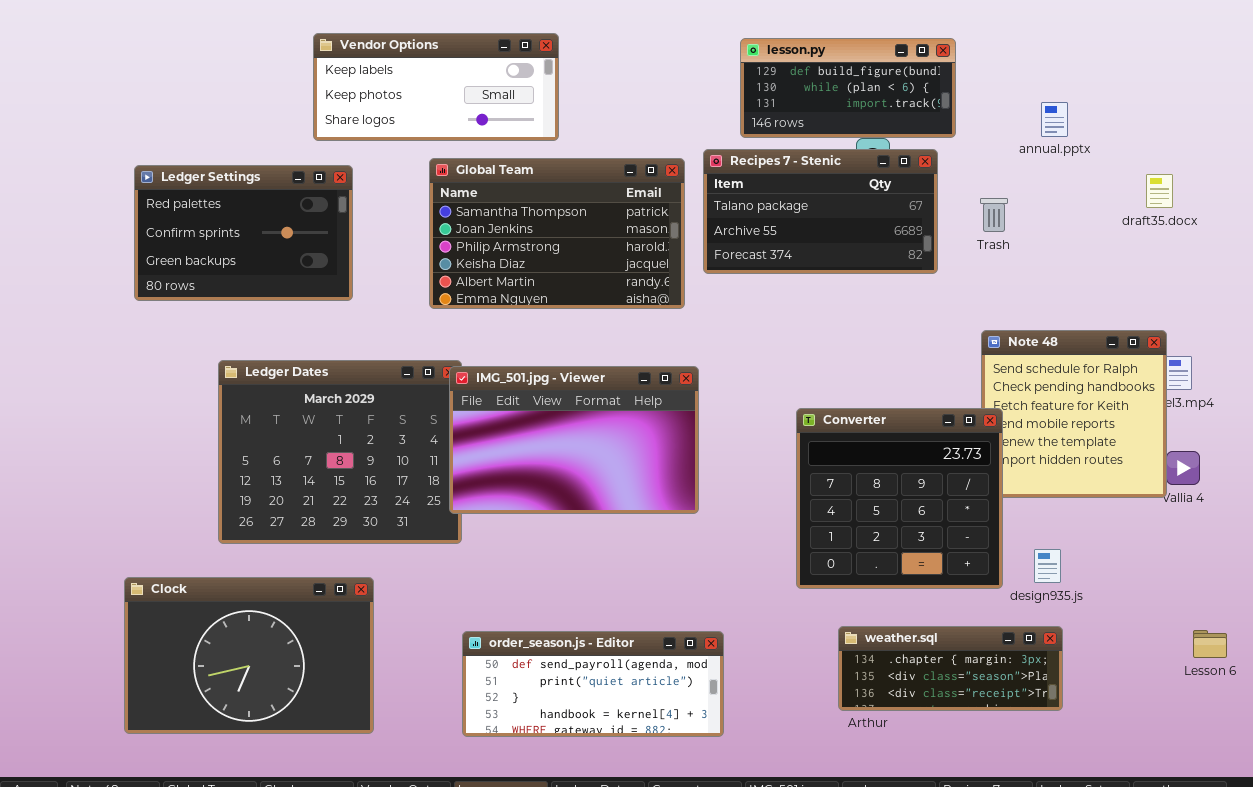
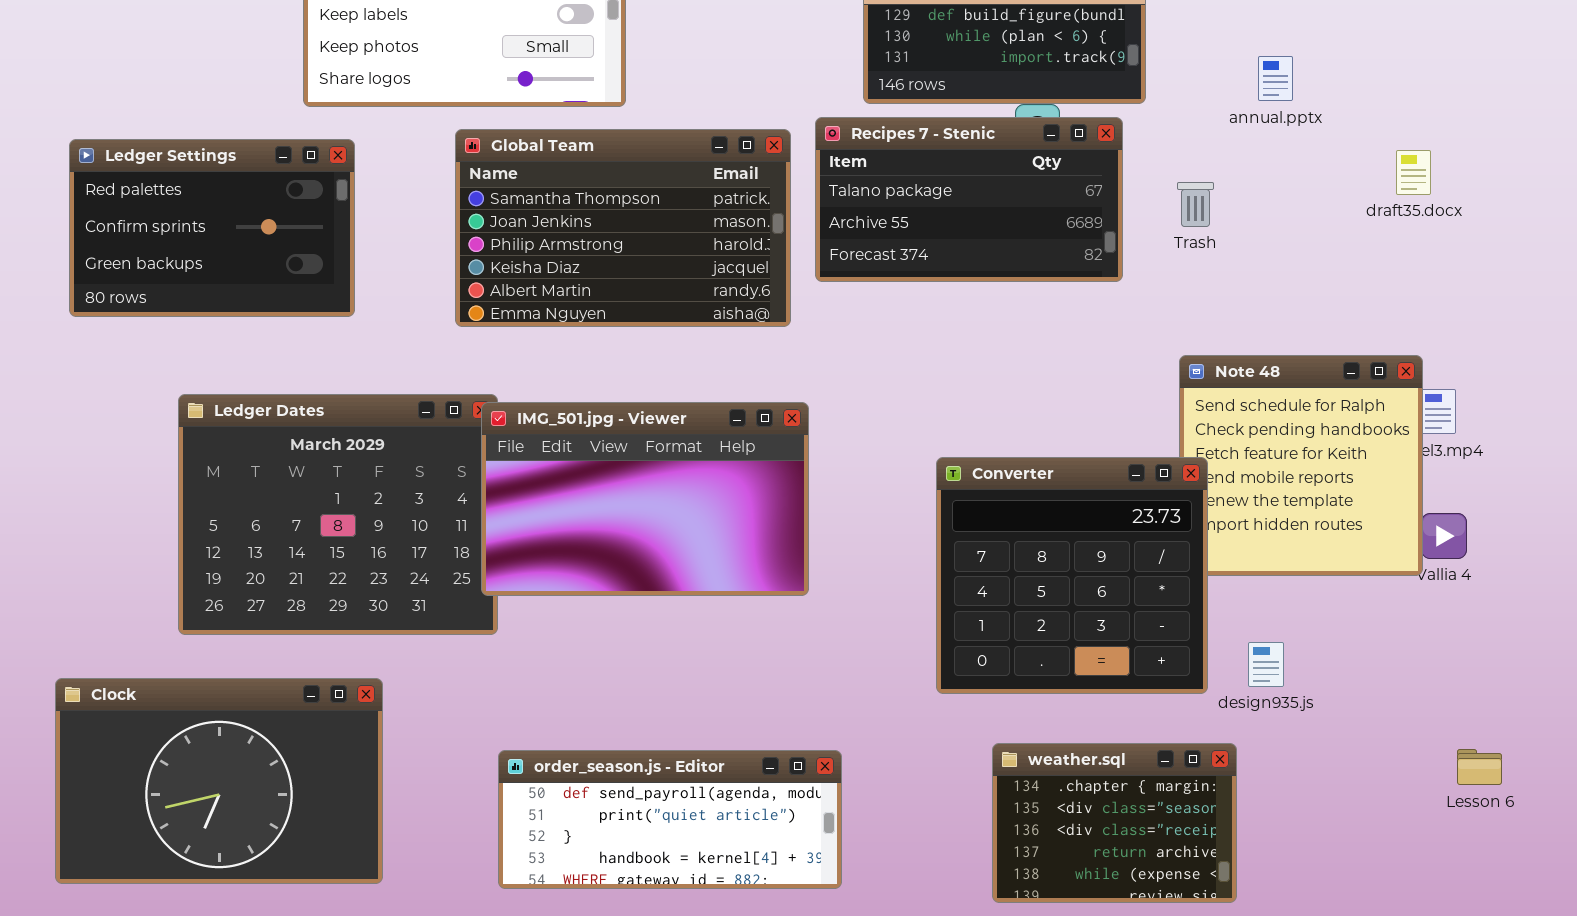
weather.sql: [838,626,1063,711] -> [992,743,1237,903], resized

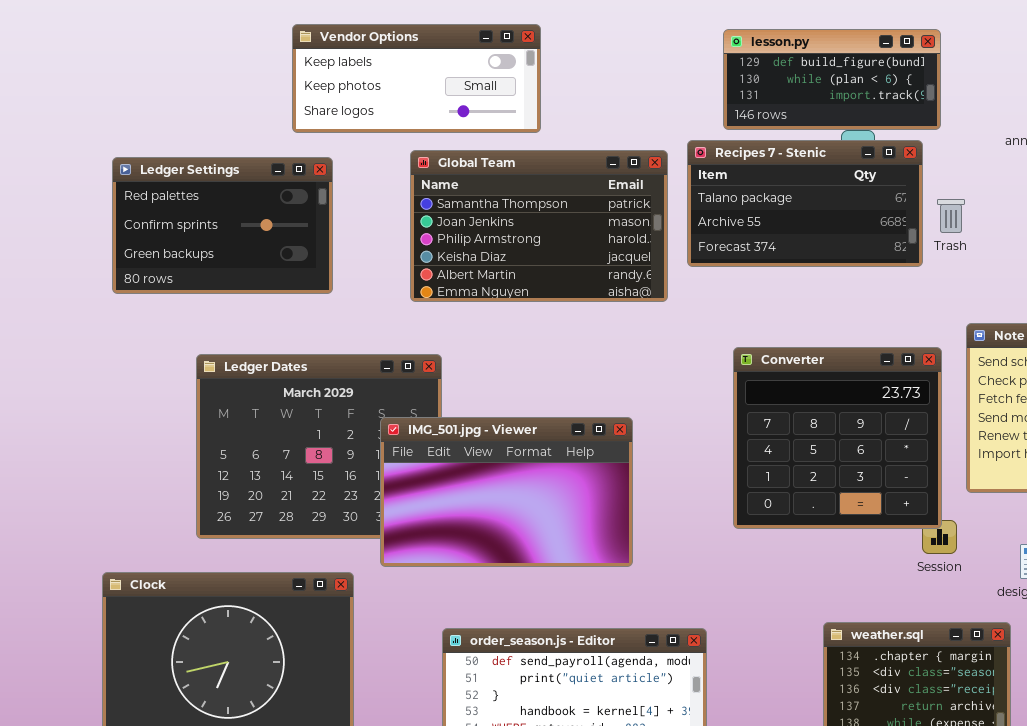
Trash: [1177,182,1214,227] -> [937,199,965,233], moved
IMG_501.jpg - Viewer: [481,402,809,596] -> [380,417,633,567], moved
Converter: [936,457,1208,694] -> [733,347,942,529], moved

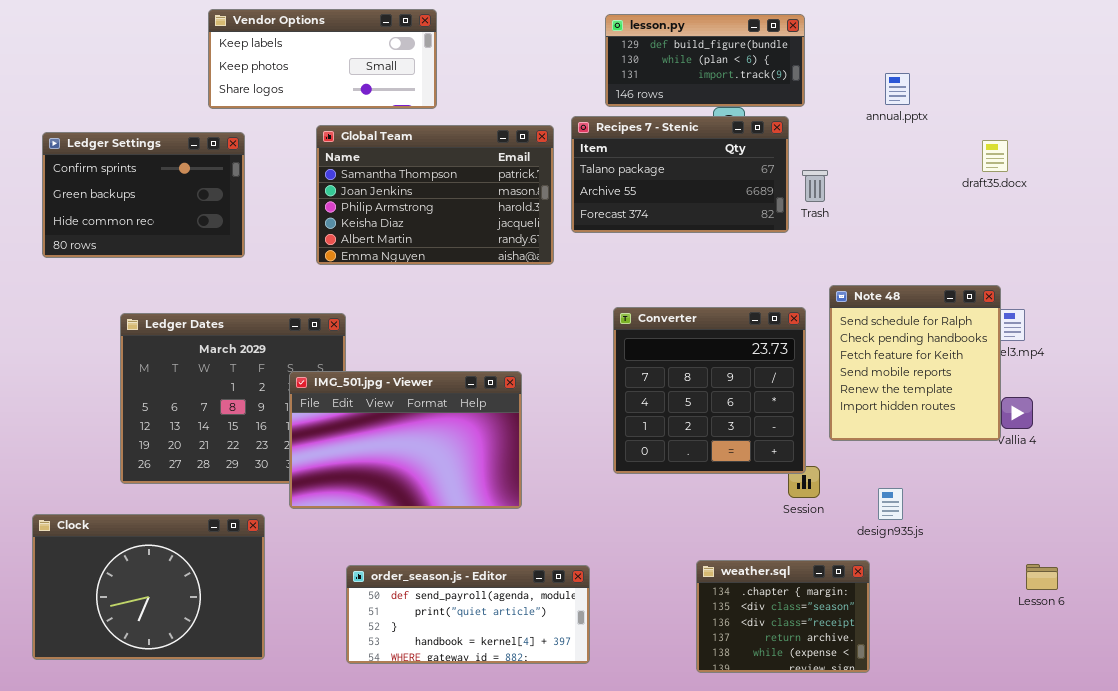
Ledger Settings: [112,157,333,294] -> [42,132,245,258], scrolled down 1 row

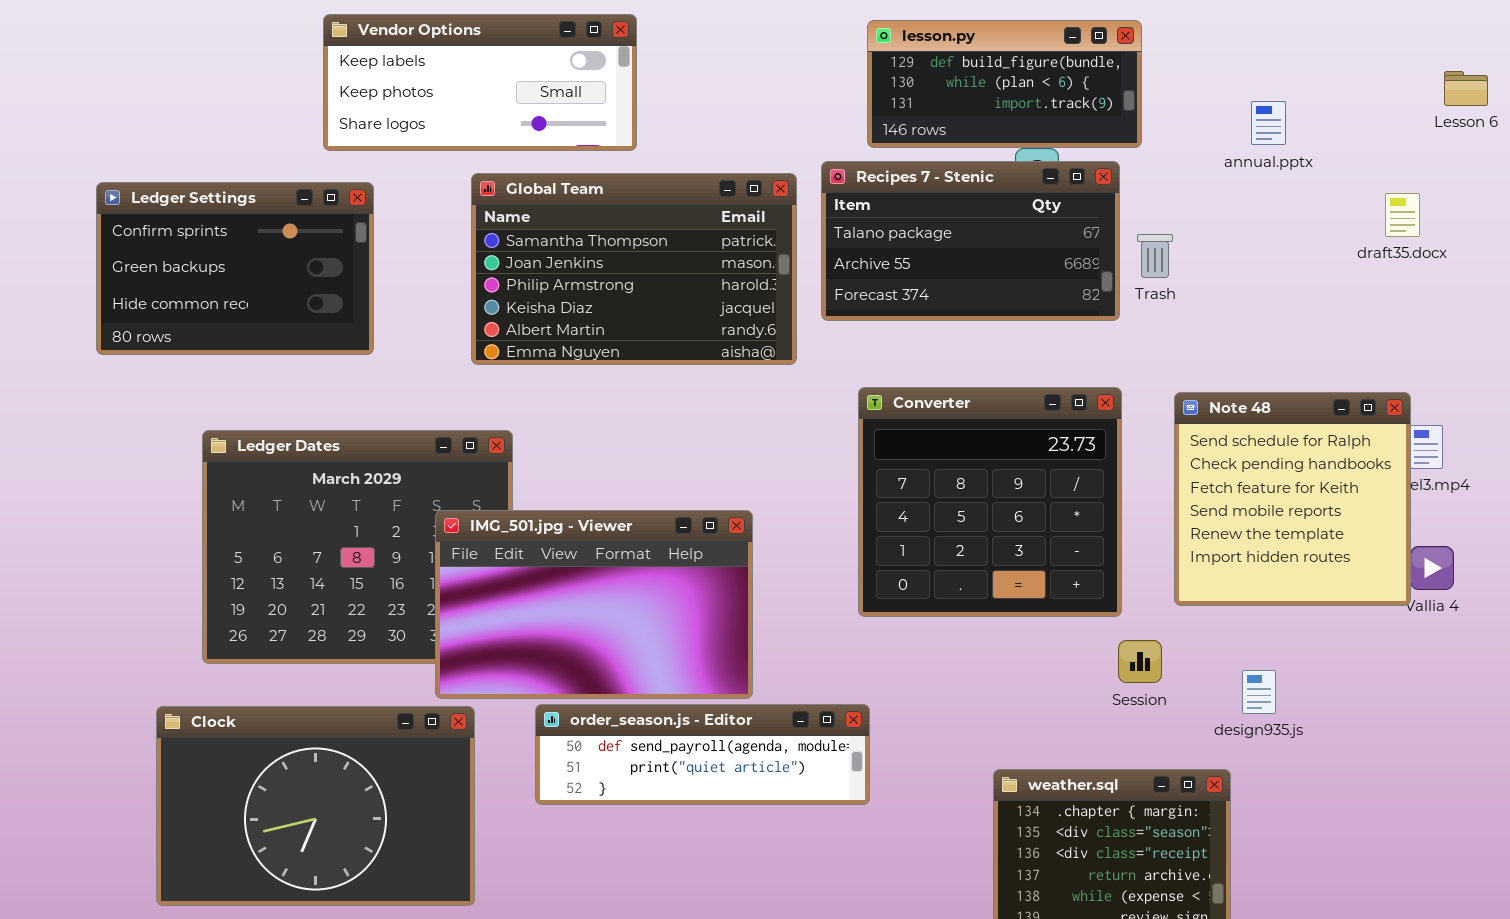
Converter: [613,307,806,474] -> [858,387,1122,617], moved
Clock: [32,514,265,660] -> [156,706,475,906], moved
Lesson 6: [1026,564,1058,590] -> [1444,71,1488,106], moved
order_season.js - Editor: [346,565,590,664] -> [535,704,870,805], moved, resized

